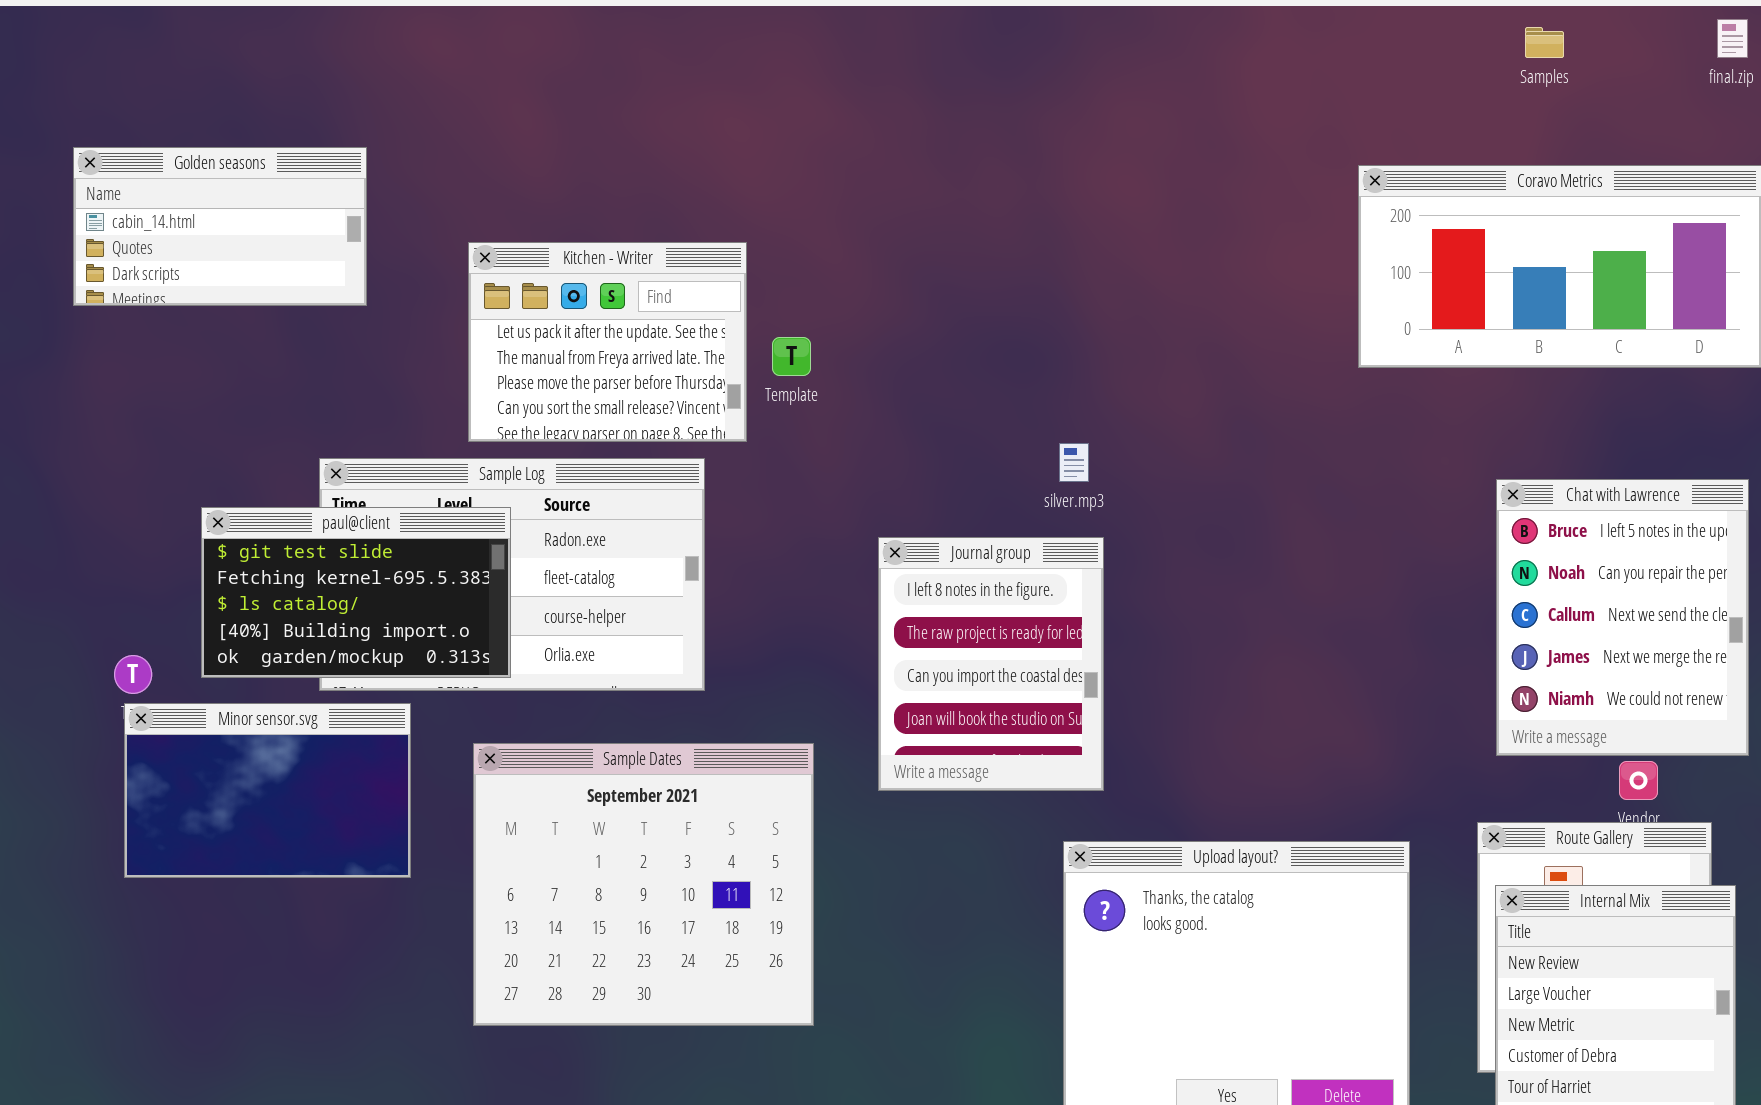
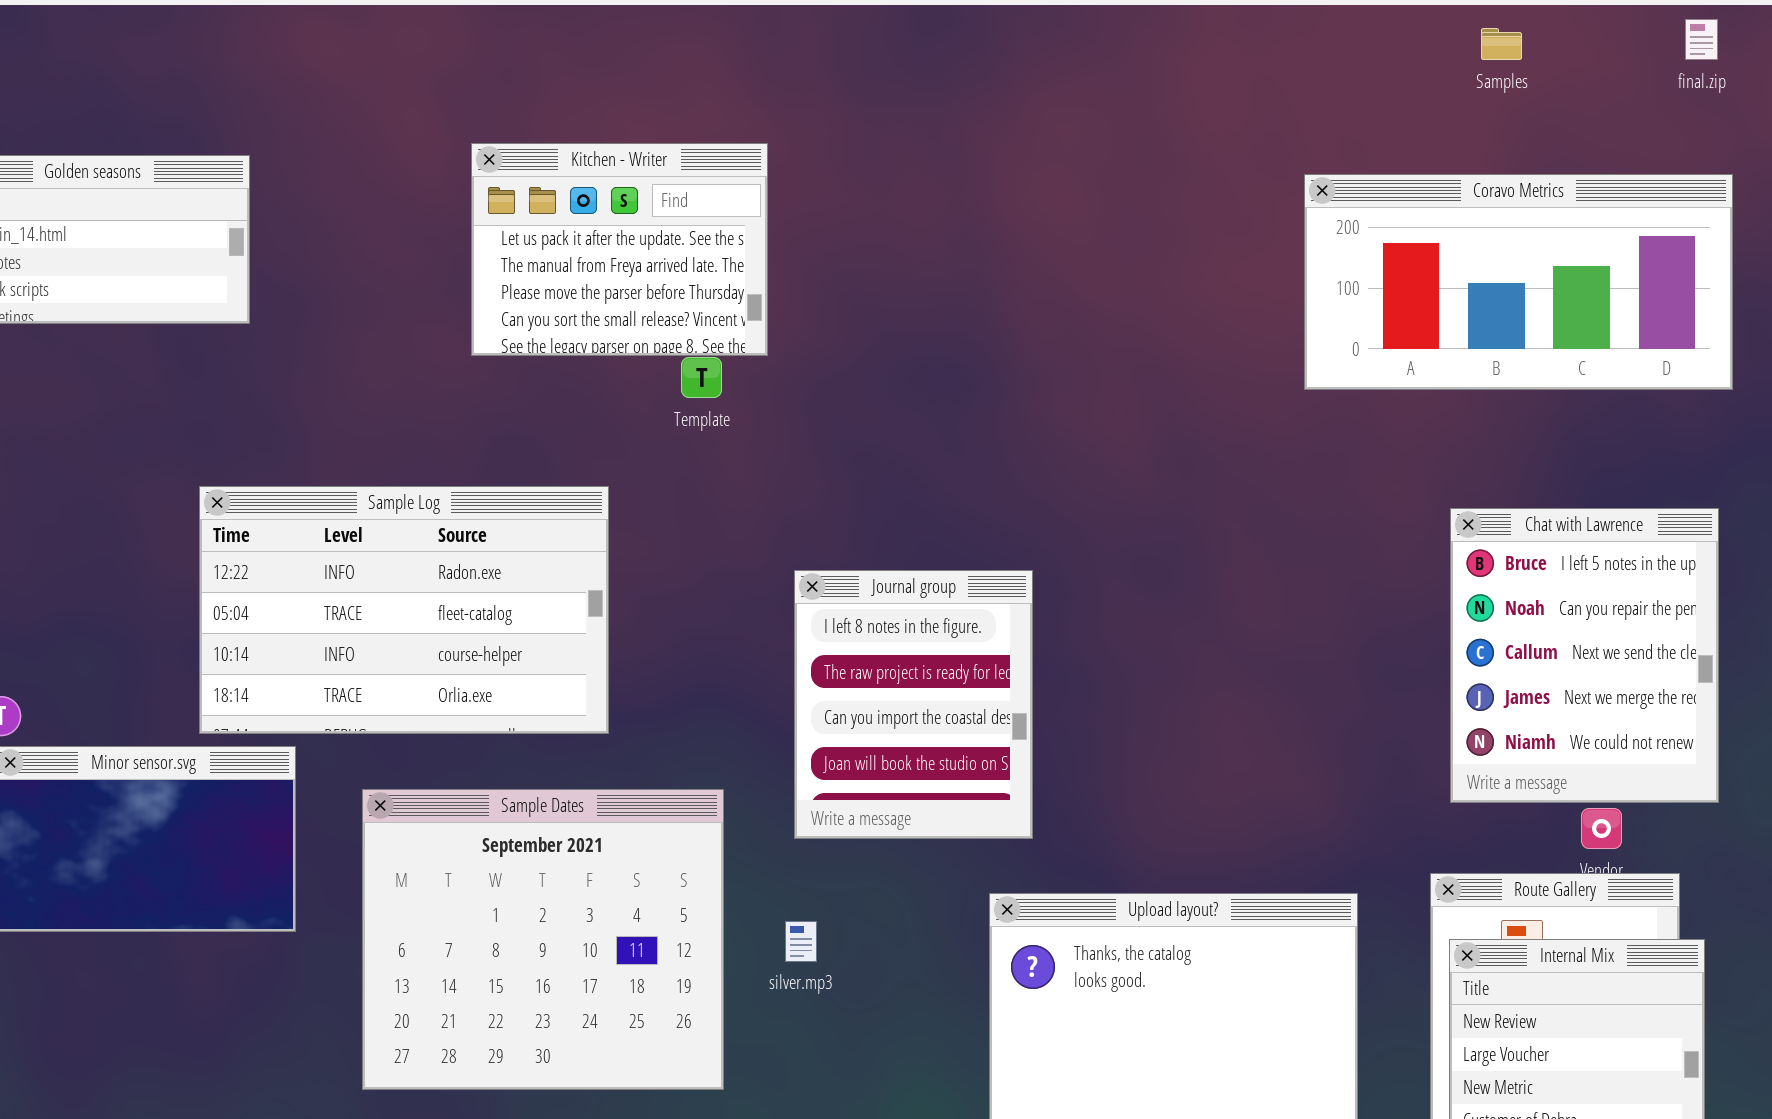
Kitchen - Writer: [468,242,747,442] -> [471,143,768,356], moved
silver.mp3: [1059,443,1089,482] -> [785,921,817,962], moved
paul@client: [201,507,511,678] -> none, closed

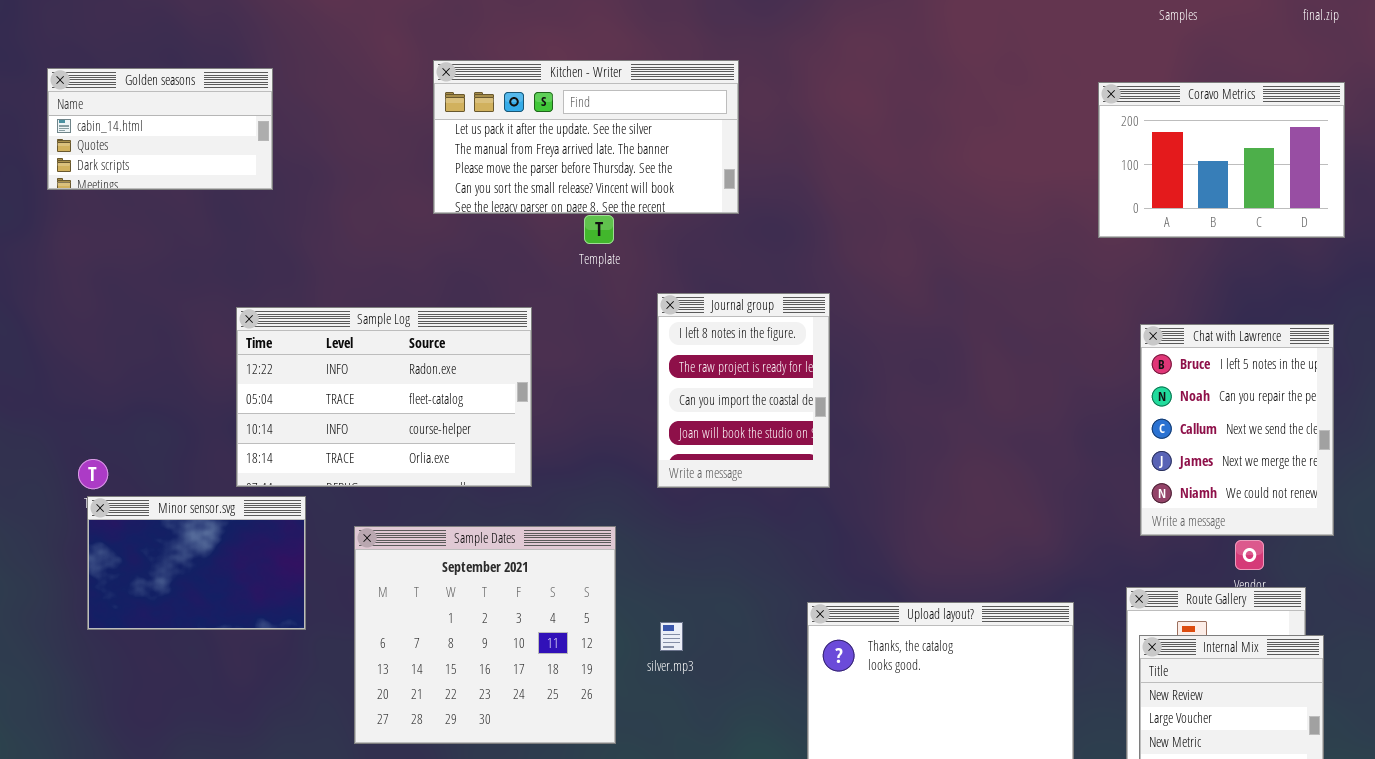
Kitchen - Writer: [471,143,768,356] -> [433,60,739,214], resized
Coravo Metrics: [1304,174,1733,390] -> [1098,82,1345,238], resized
Journal group: [794,570,1033,839] -> [657,293,830,488], moved

